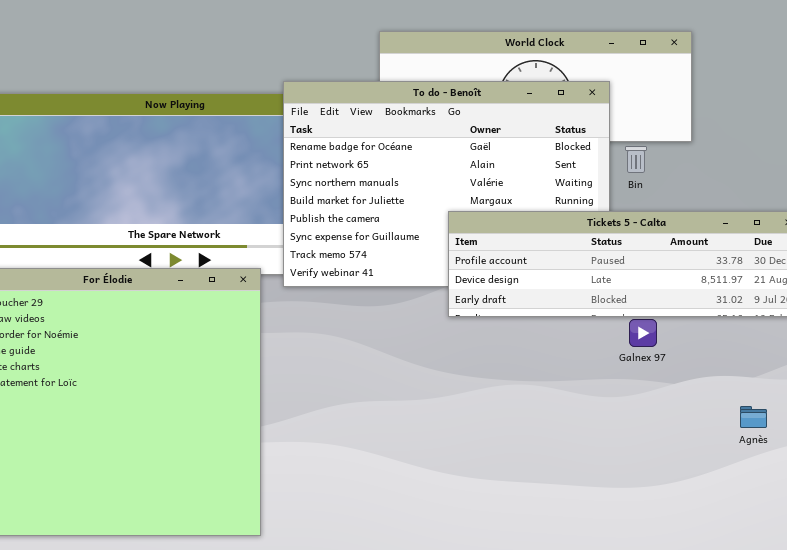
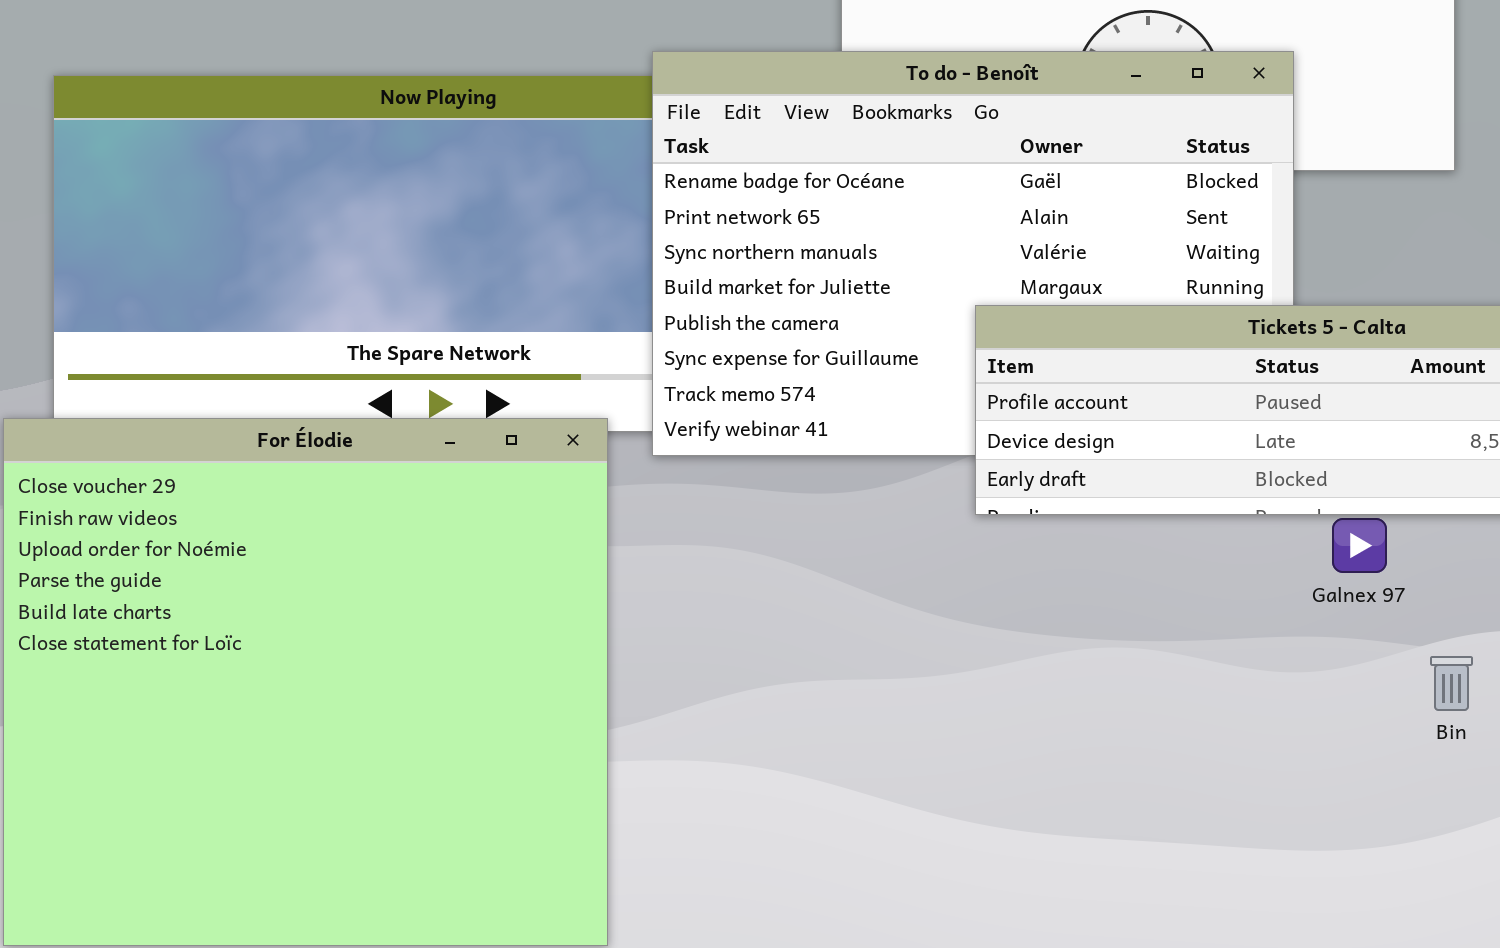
Bin: [625,146,647,173] -> [1430,656,1473,711], moved

